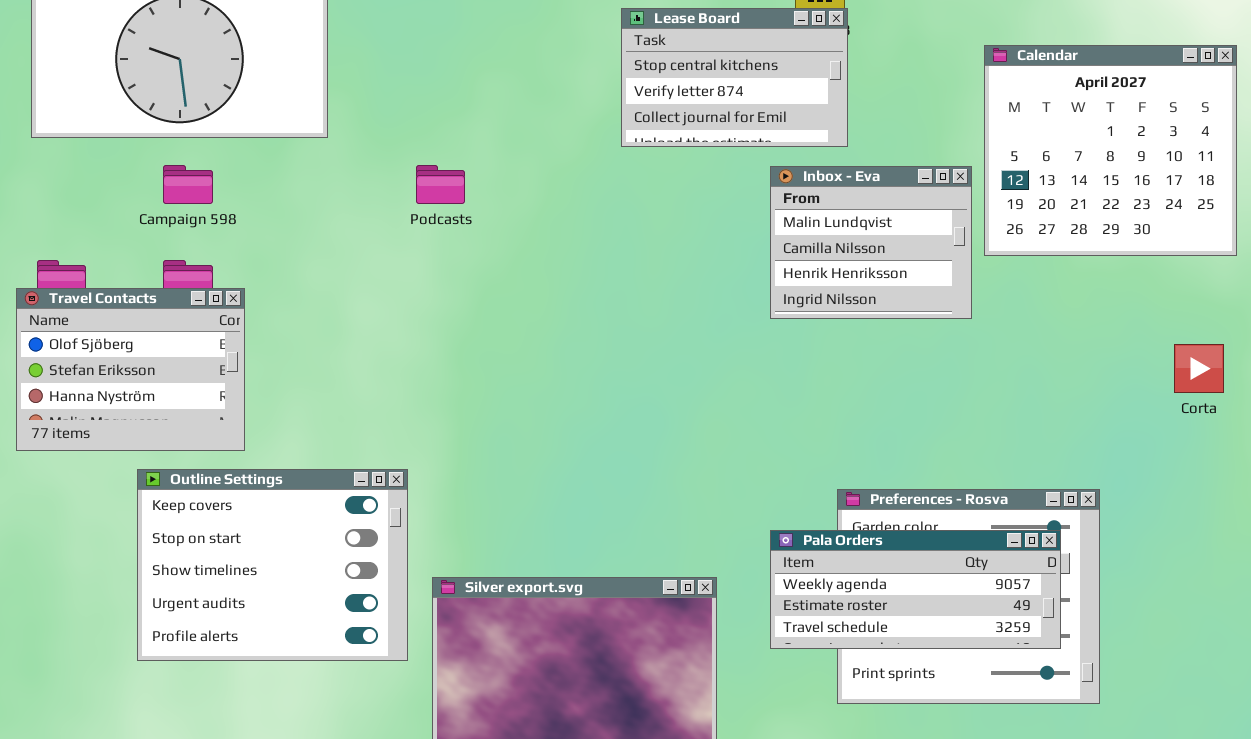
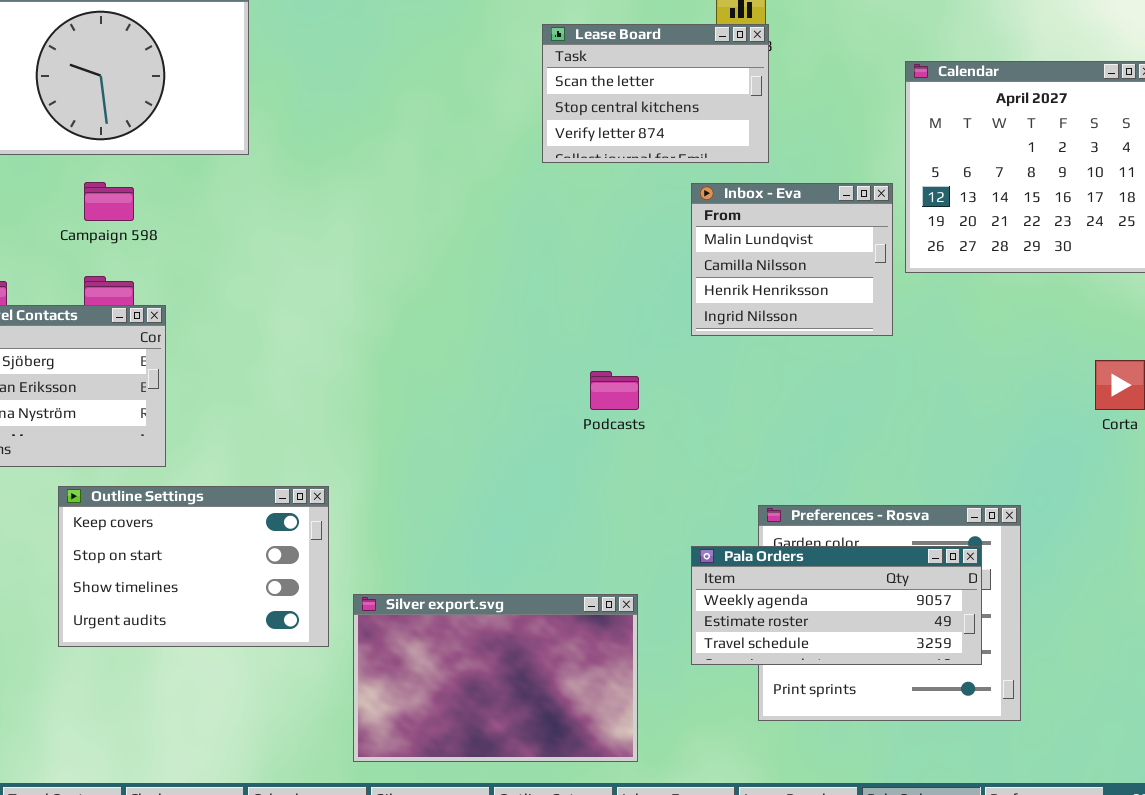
Lease Board: [621,8,848,147] -> [542,24,769,163], scrolled up 1 row
Podcasts: [416,165,465,204] -> [590,371,639,410], moved
Outline Settings: [137,469,408,661] -> [58,486,329,647], resized

